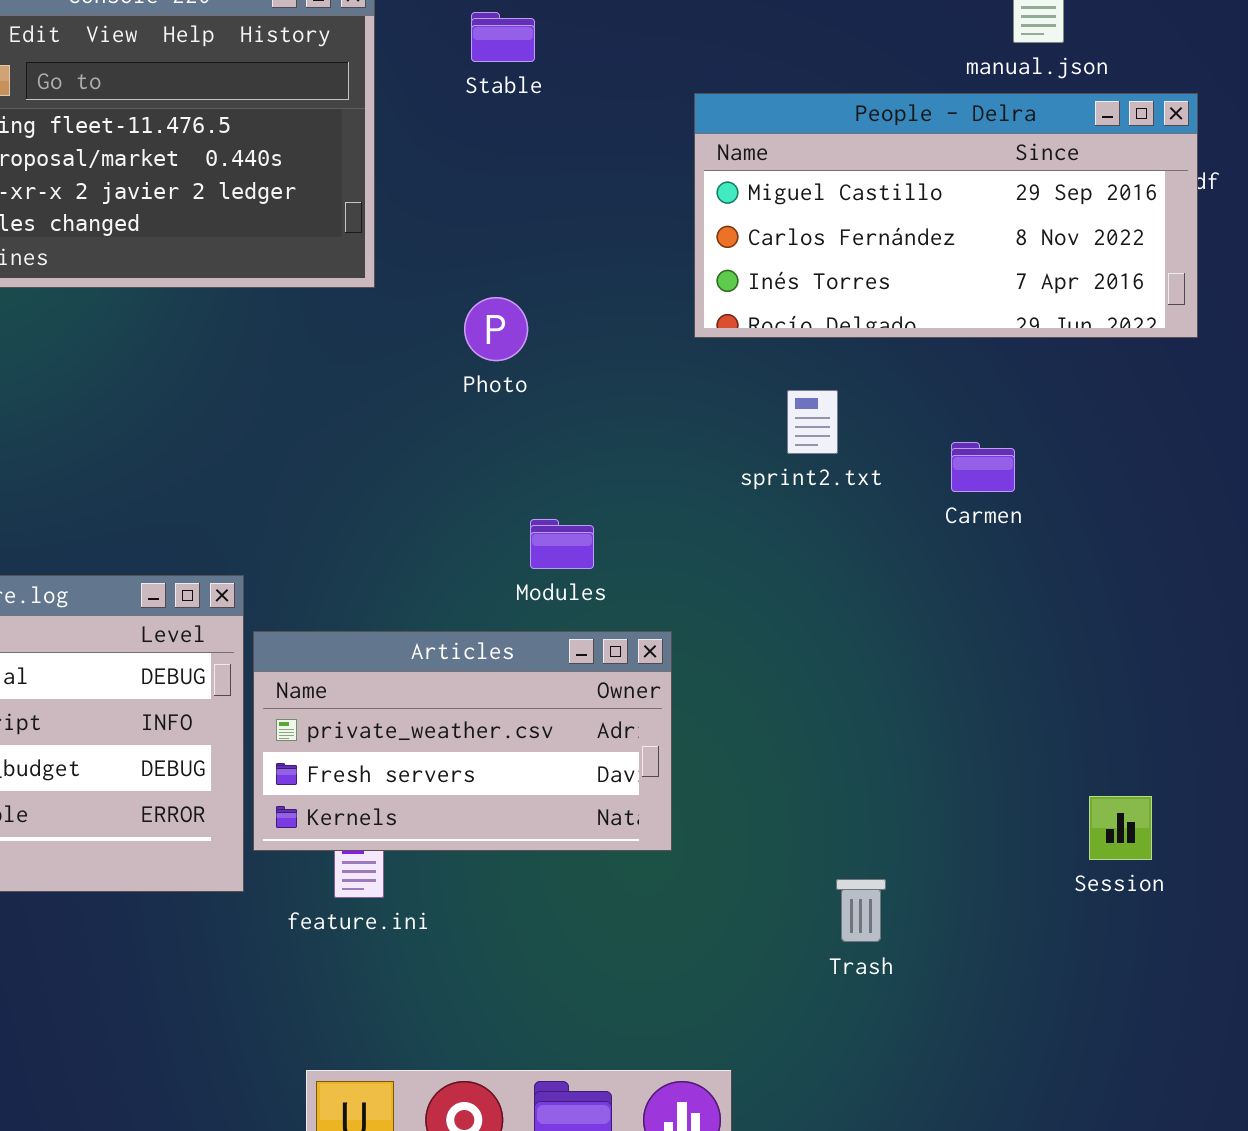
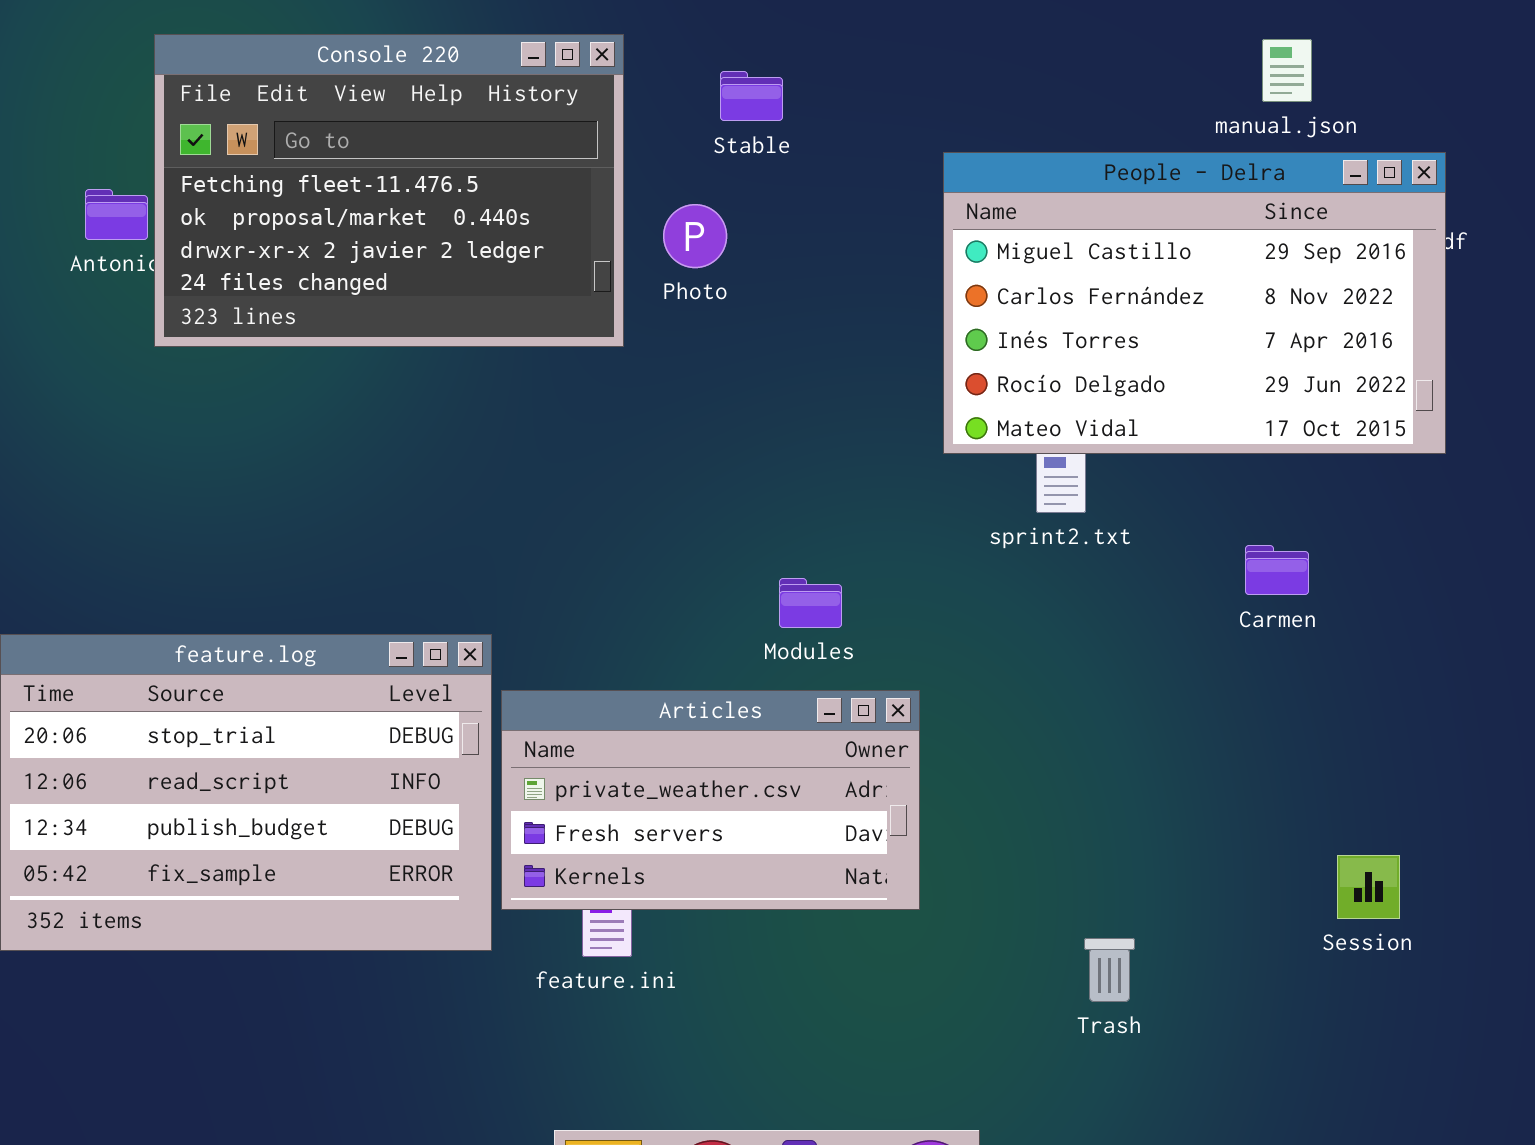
People - Delra: [694,93,1198,338] -> [943,152,1446,454], resized
Photo: [464,297,528,361] -> [663,204,727,268], moved
Carmen: [951,442,1015,492] -> [1245,545,1309,595], moved

